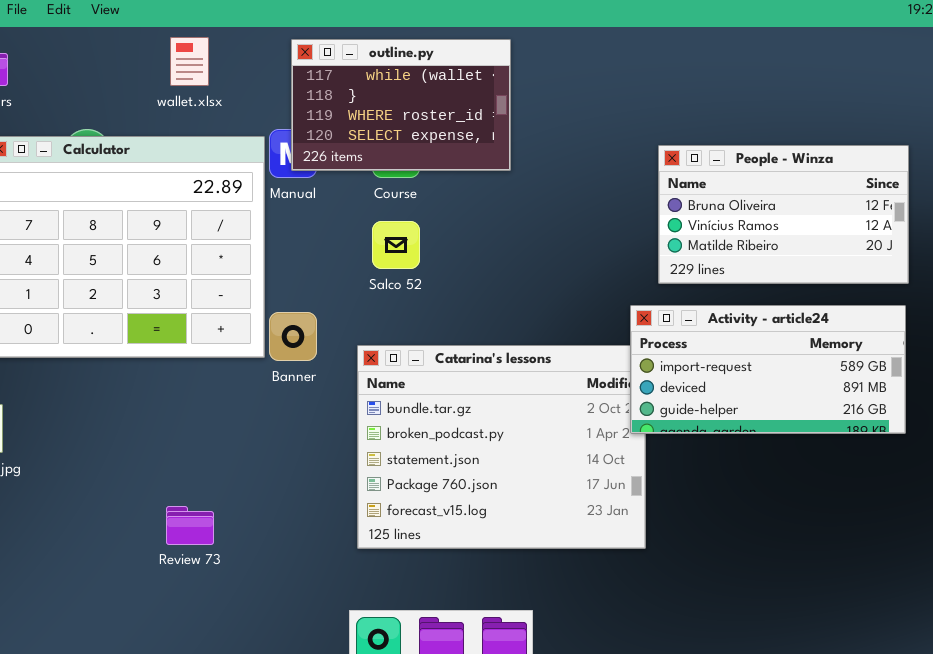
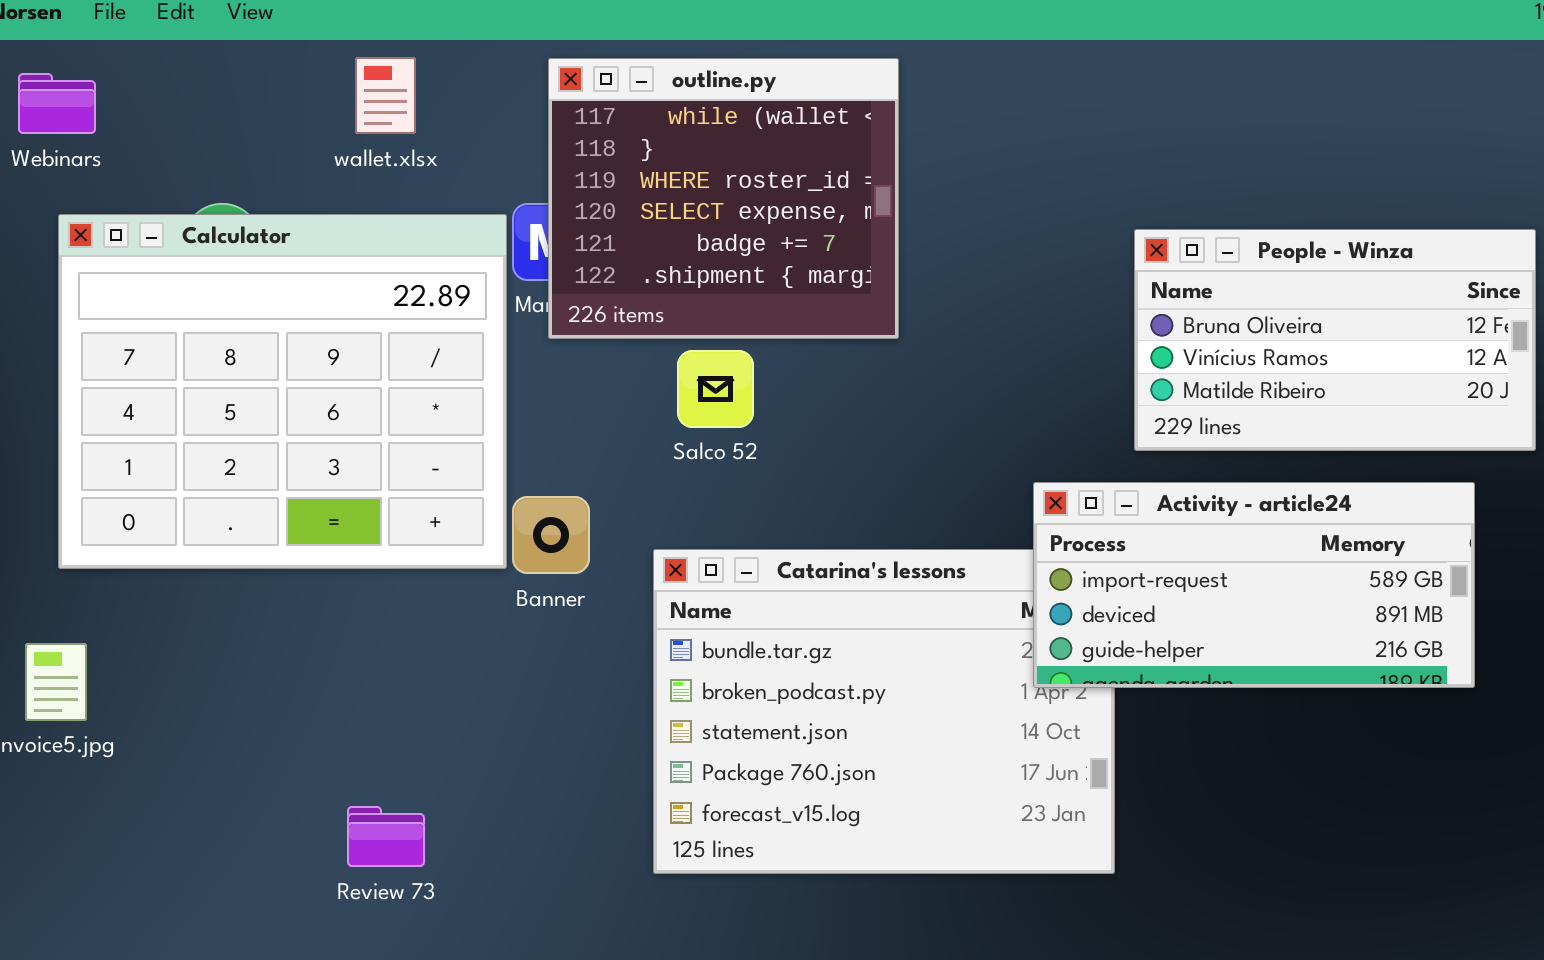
outline.py: [291,39,511,171] -> [548,58,899,339], resized
Activity - article24: [630,305,906,434] -> [1033,482,1475,688], moved

